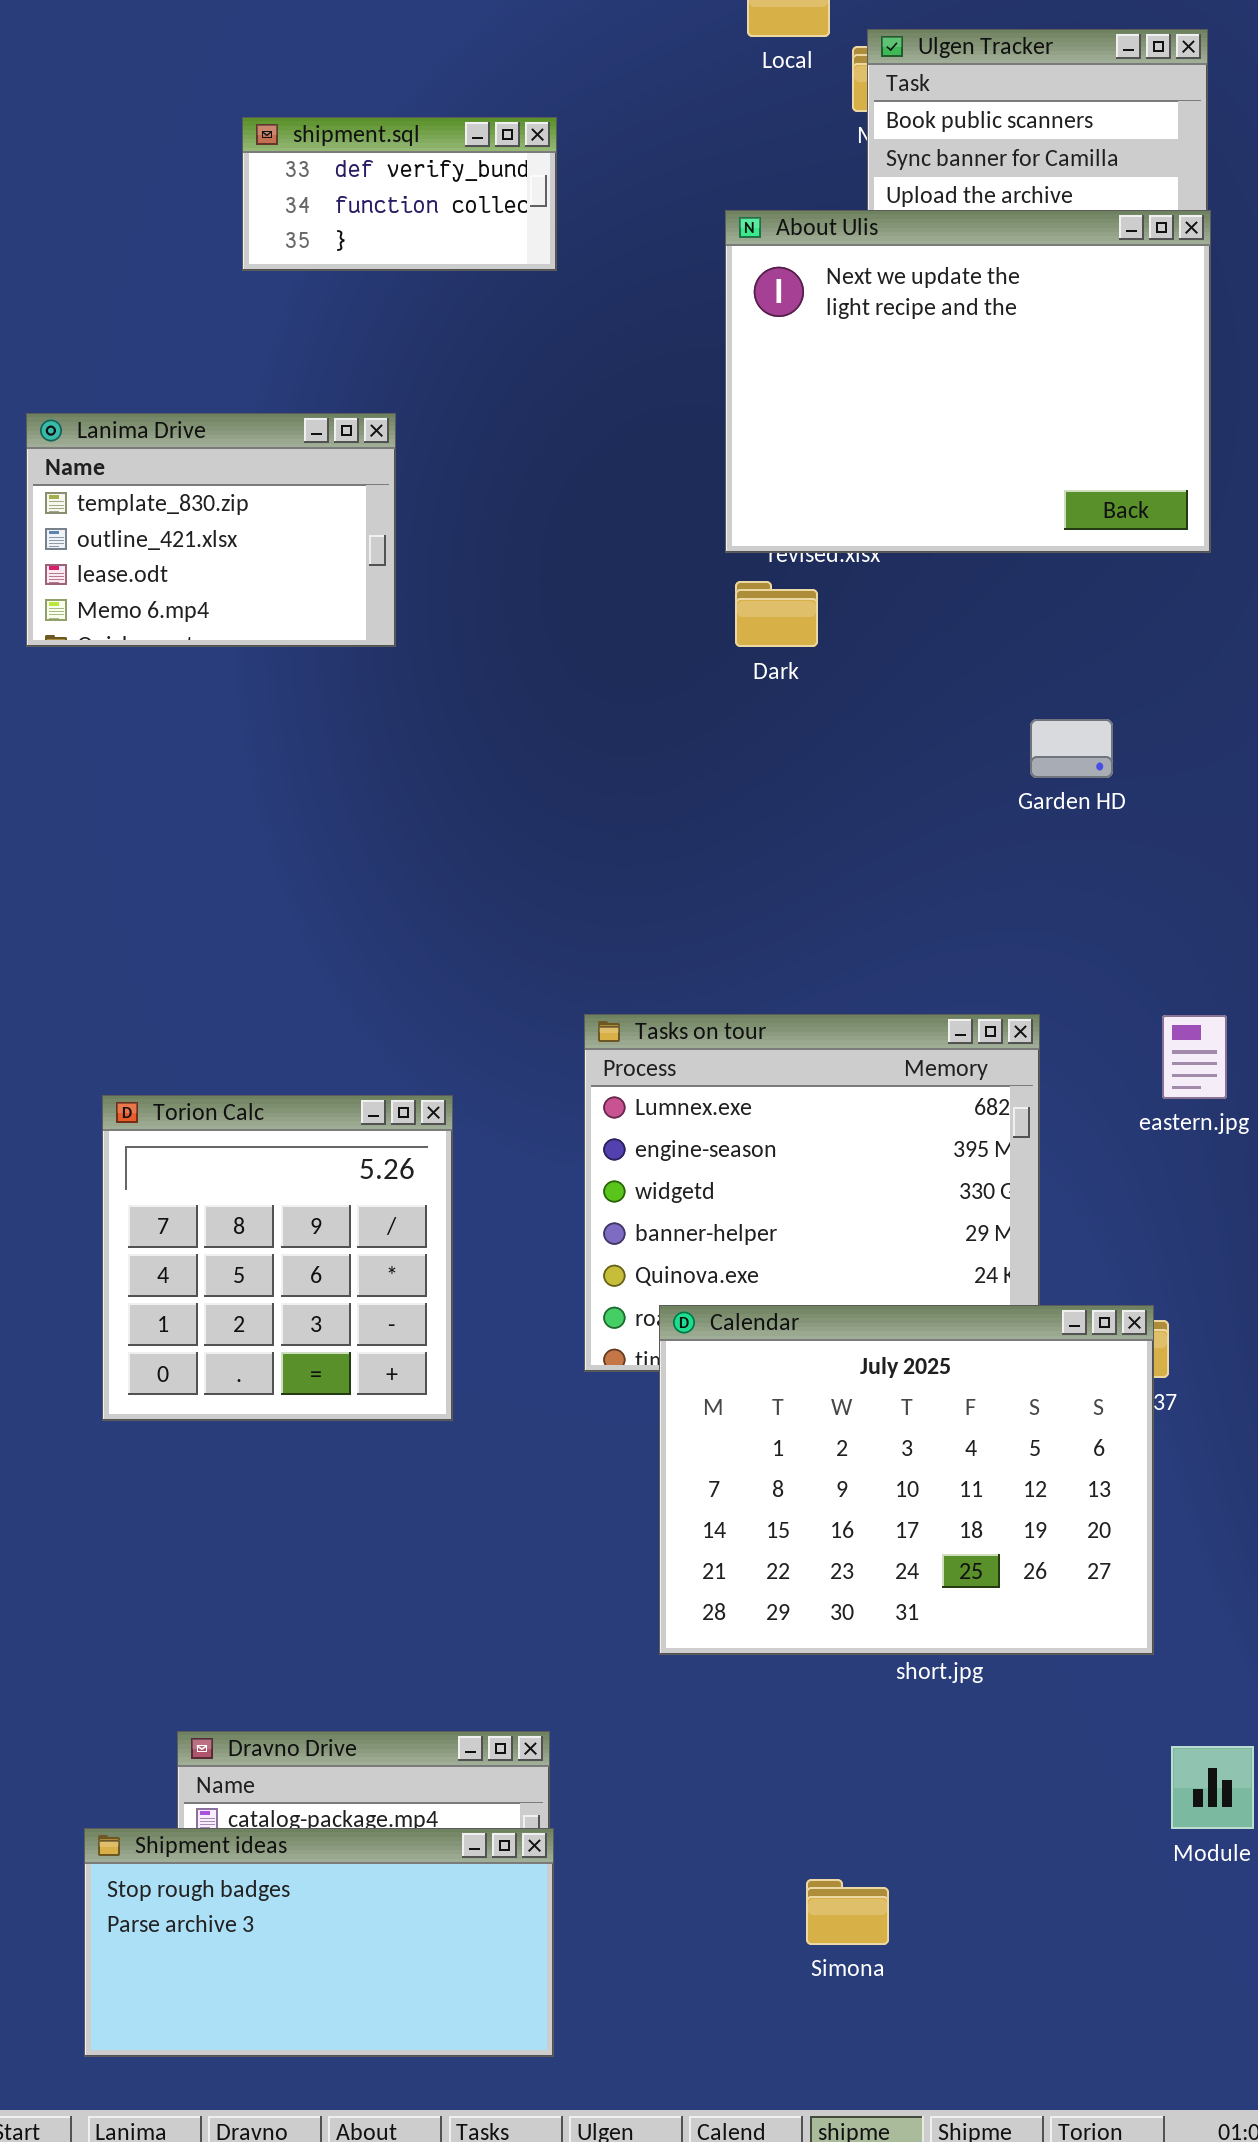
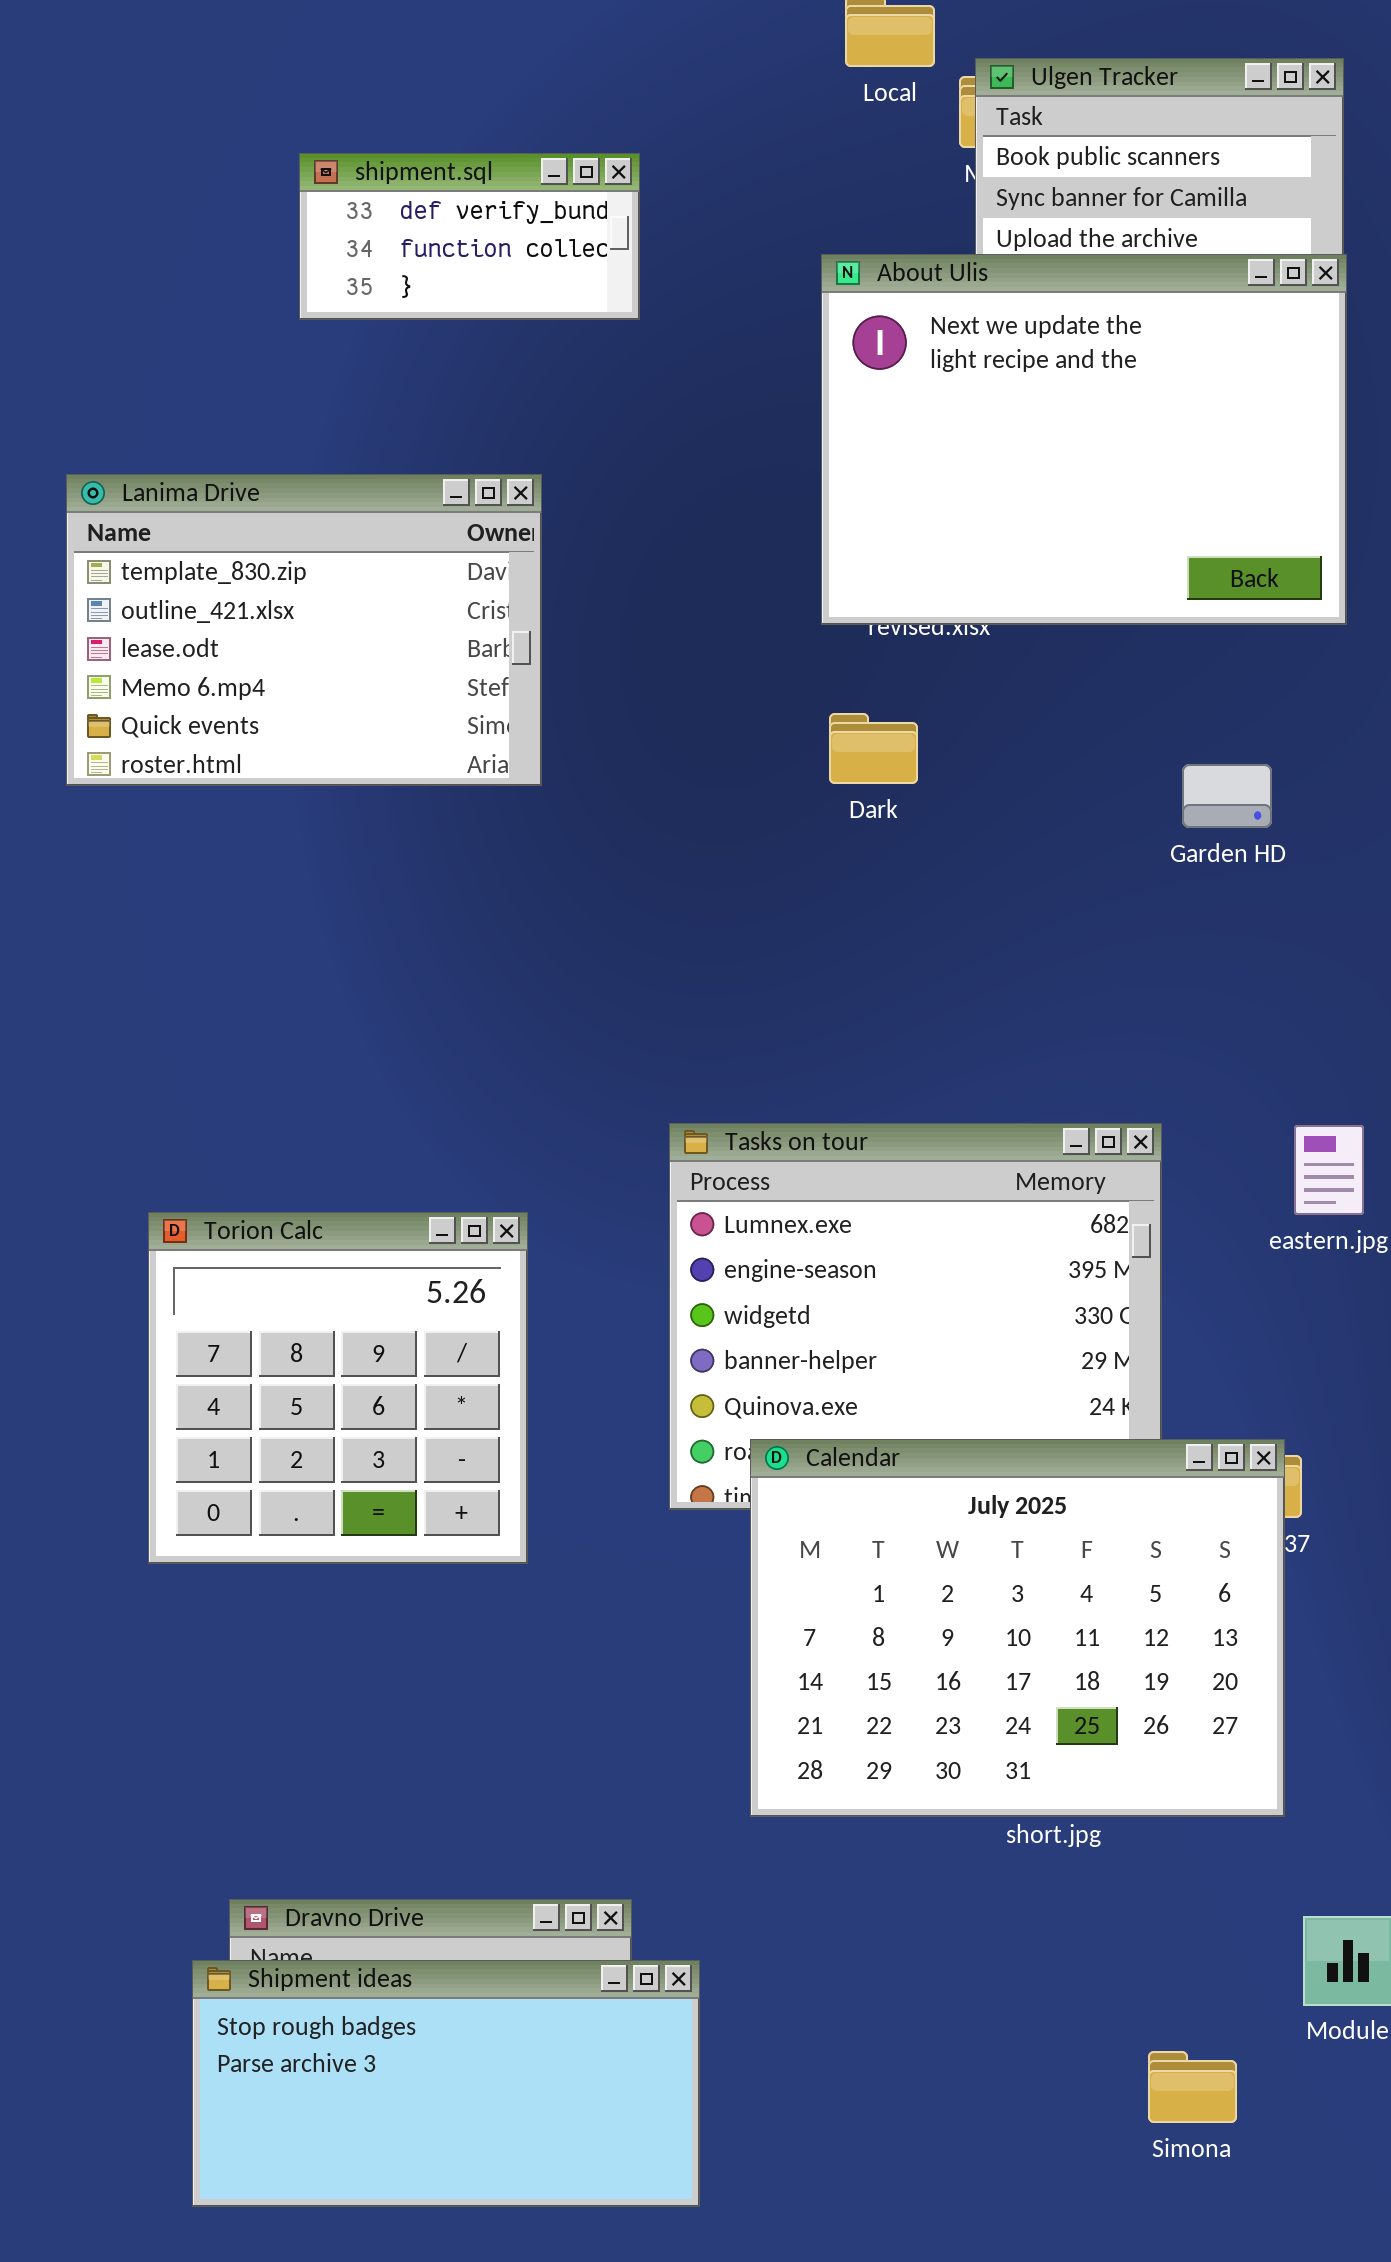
Lanima Drive: [26,413,396,647] -> [66,474,542,786], resized
Dark: [735,581,818,647] -> [829,713,918,784], moved
Garden HD: [1030,719,1113,778] -> [1182,764,1272,828], moved
Shipment ideas: [84,1828,554,2057] -> [192,1960,700,2207], moved
Simona: [806,1879,889,1945] -> [1148,2051,1237,2123], moved

